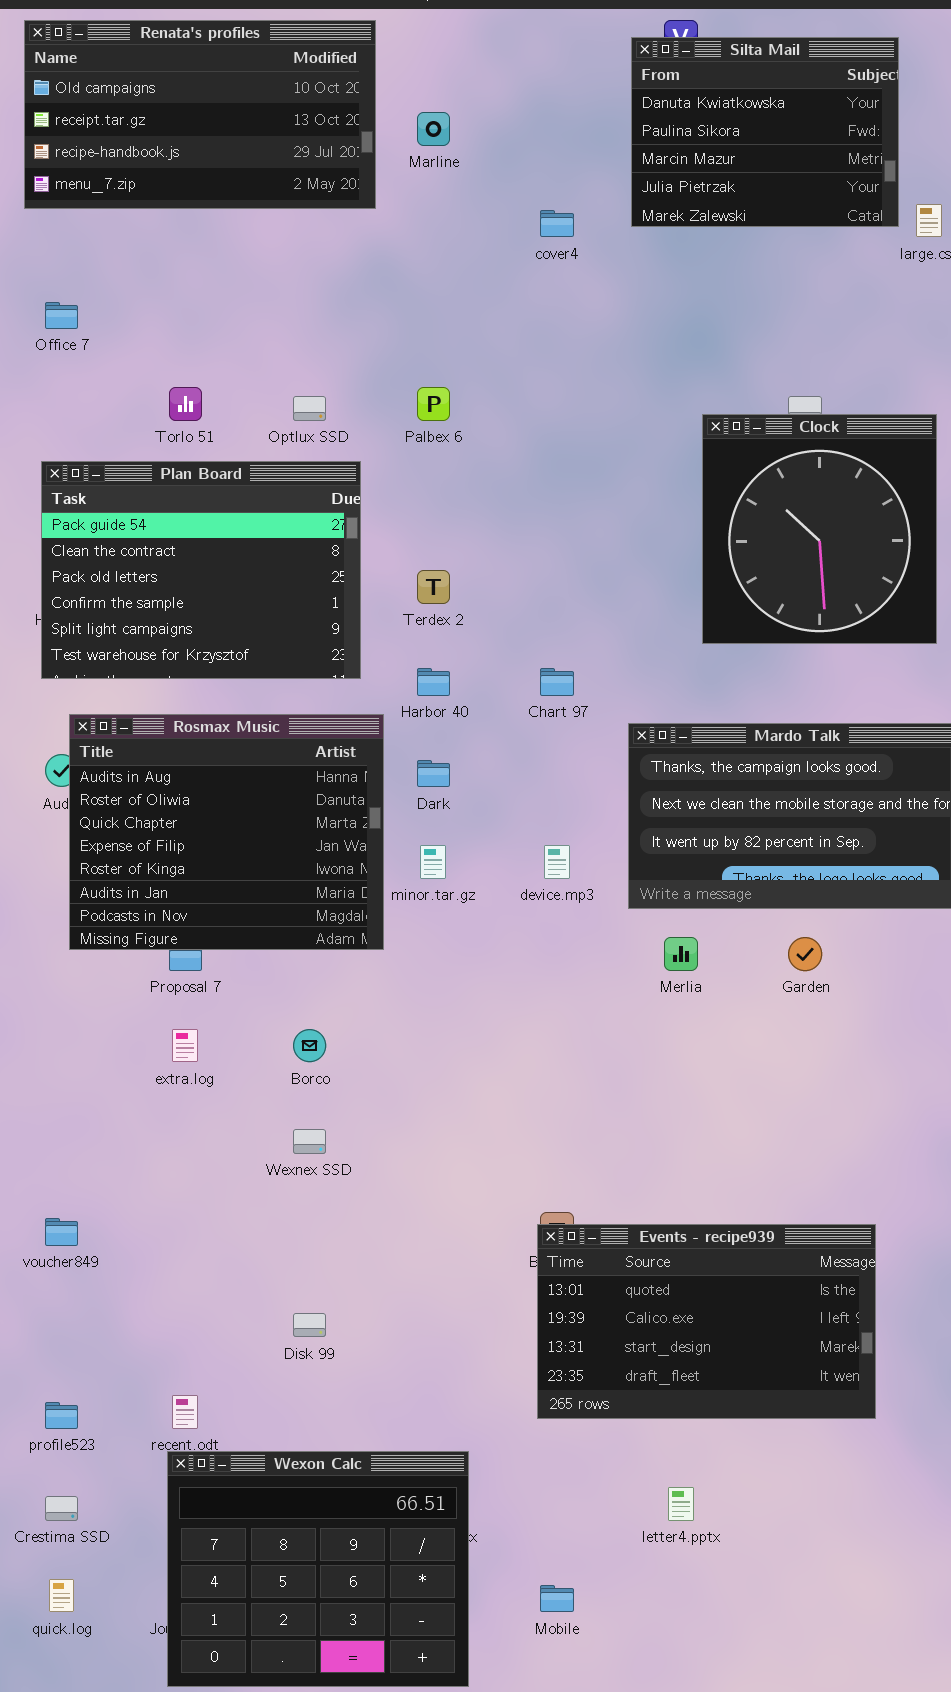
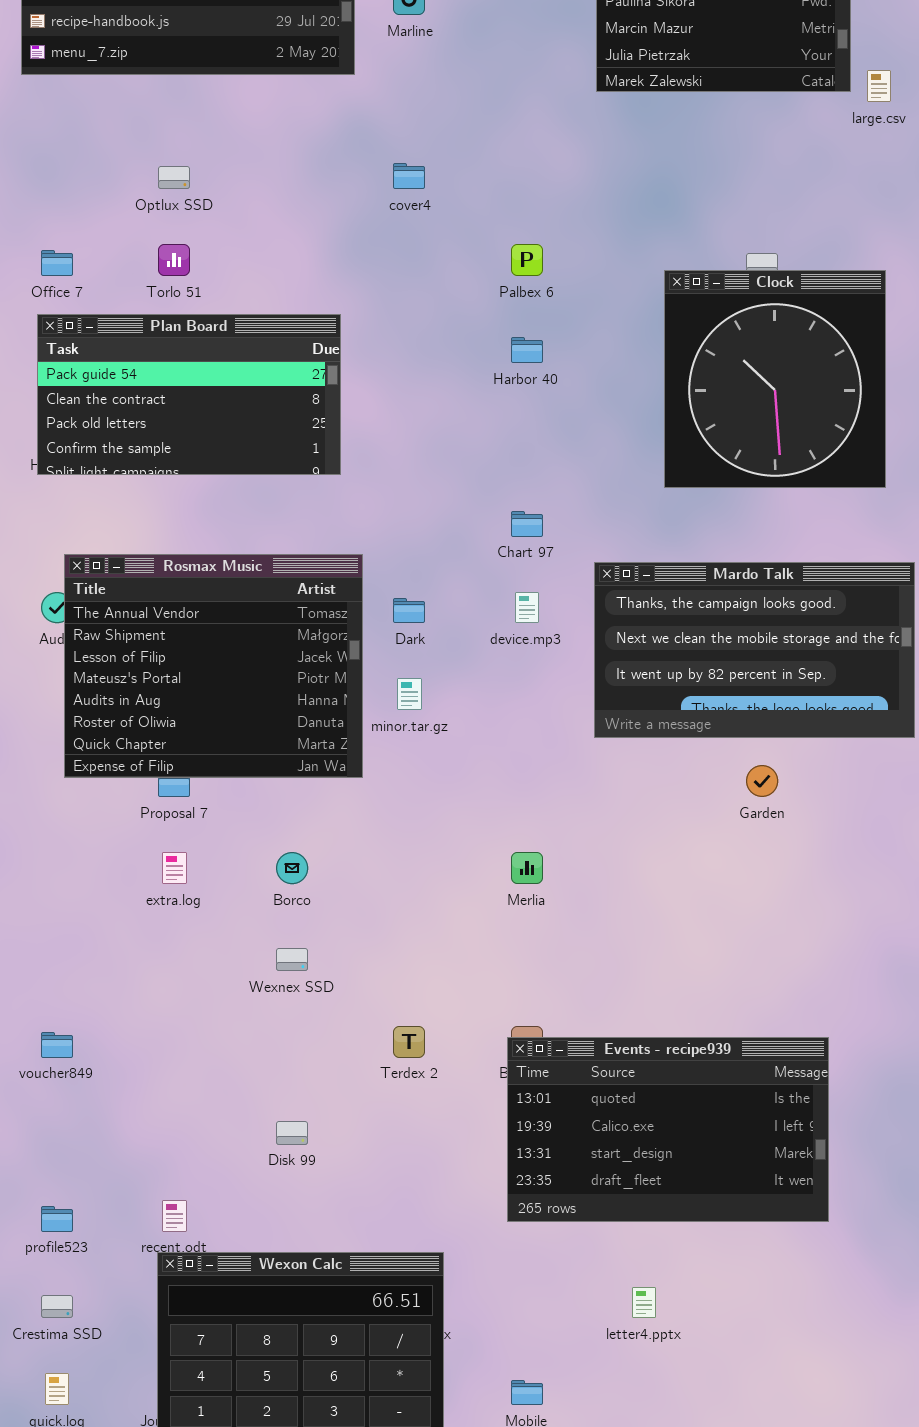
cover4: [540,210,574,237] -> [393,163,425,189], moved
Office 7: [45,302,78,329] -> [41,250,73,276], moved
Palbex 6: [417,387,450,421] -> [511,244,543,276], moved
Optlux SSD: [293,396,326,421] -> [158,166,190,189], moved
Plan Board: [41,461,361,679] -> [37,314,341,475], resized
Terdex 2: [417,570,450,604] -> [393,1026,425,1058], moved
Harbor 40: [417,668,450,696] -> [511,337,543,363], moved
Rosmax Music: [69,714,384,950] -> [64,554,363,778], scrolled up 4 rows
device.mp3: [544,845,570,879] -> [515,592,539,623], moved
Merlia: [664,937,698,971] -> [511,852,543,884], moved

